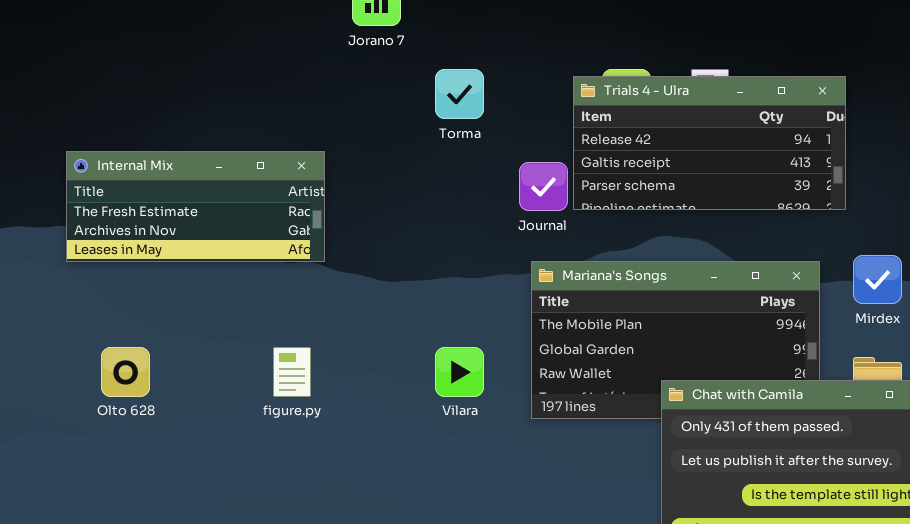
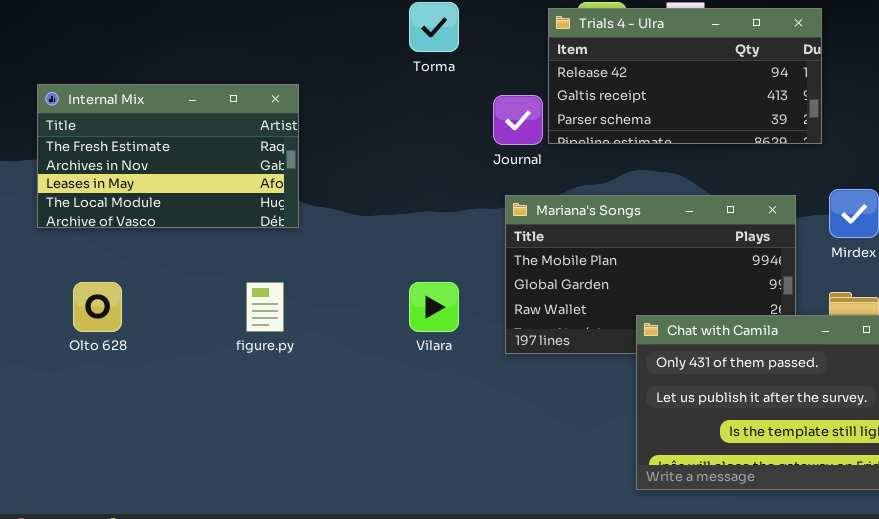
Internal Mix: [66,151,325,262] -> [37,84,299,228], resized

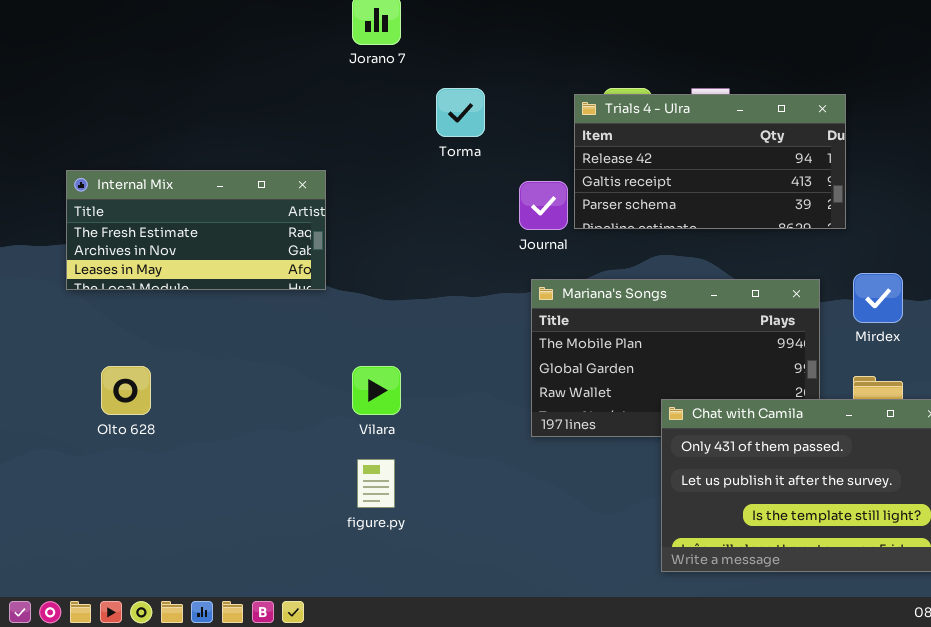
Internal Mix: [37,84,299,228] -> [66,170,326,290], resized
figure.py: [246,282,284,332] -> [357,459,395,508], moved
Vilara: [409,282,459,332] -> [352,366,401,415], moved

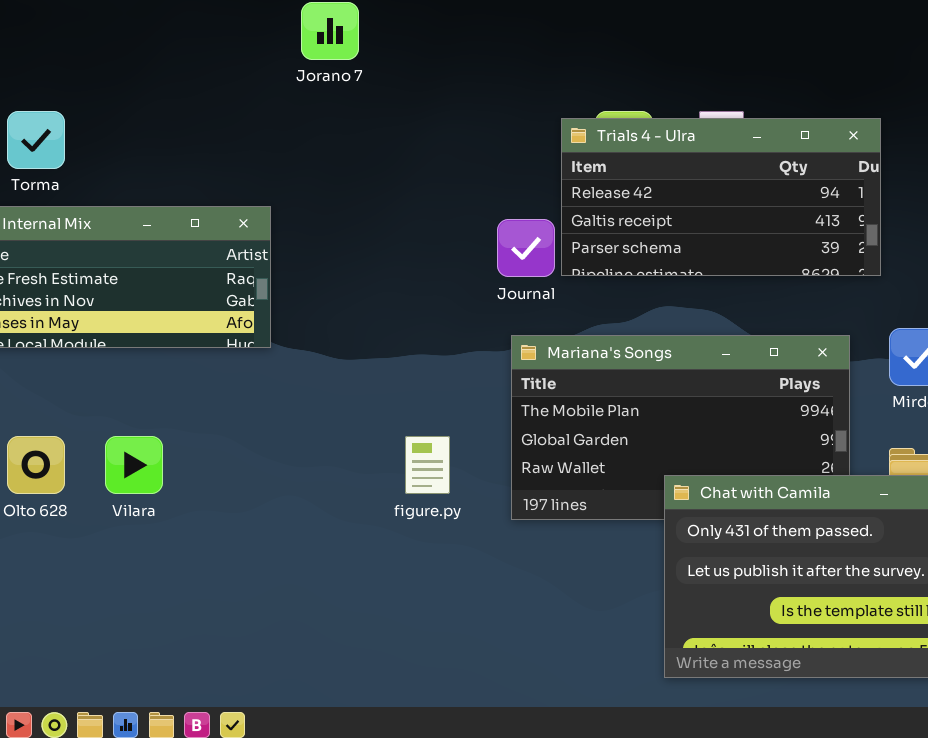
Torma: [436,88,485,137] -> [7,111,65,169], moved
Vilara: [352,366,401,415] -> [105,436,163,494], moved
figure.py: [357,459,395,508] -> [405,436,450,494], moved

